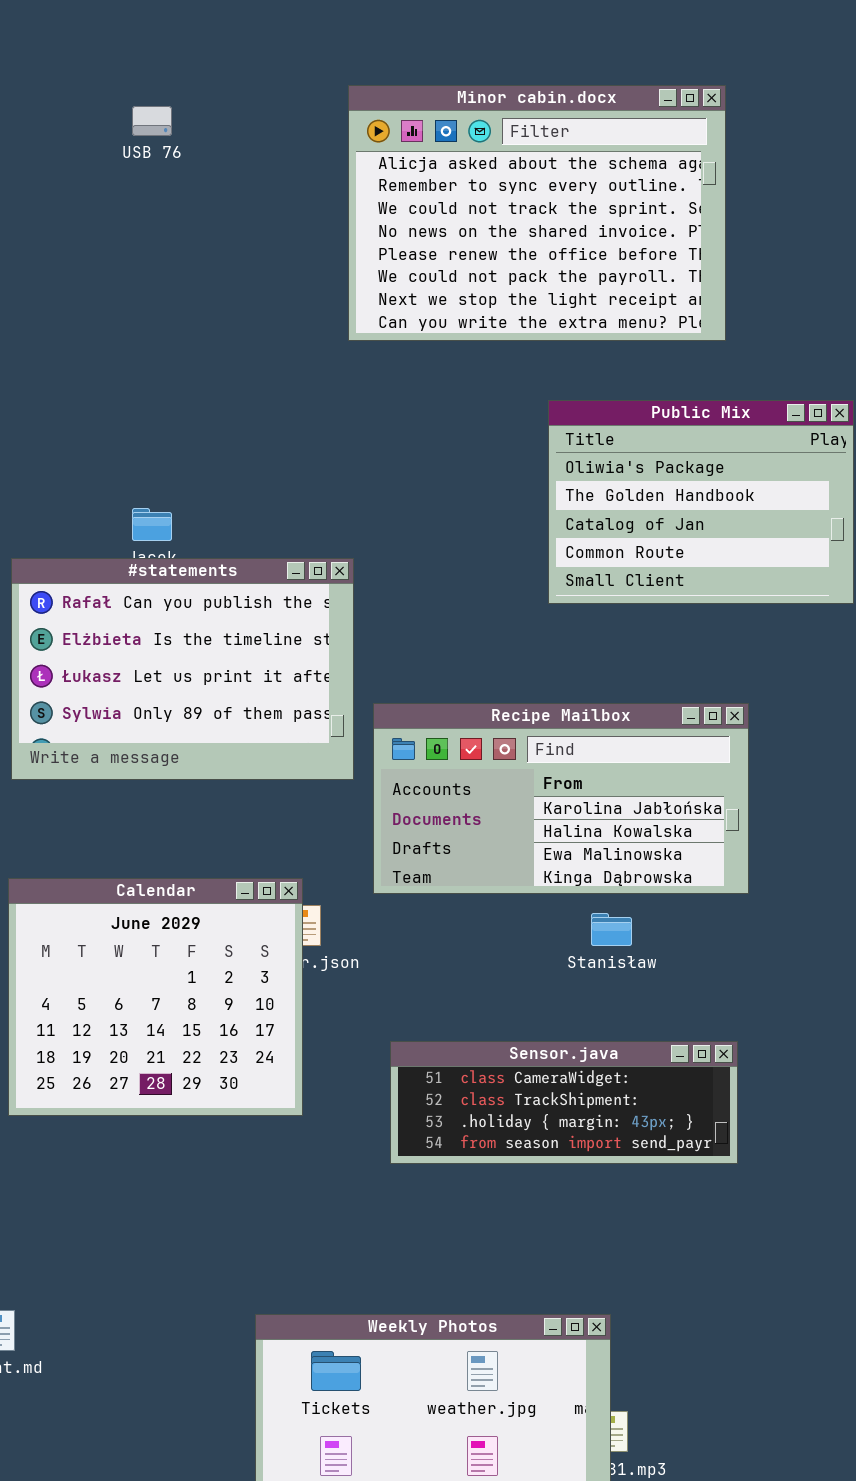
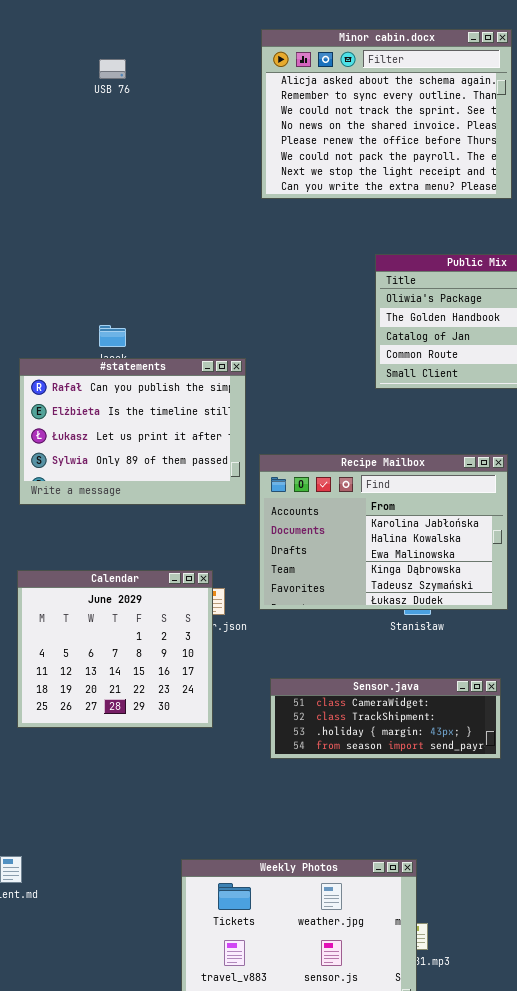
Minor cabin.docx: [348,85,726,341] -> [261,29,512,199], moved
Recipe Mailbox: [373,703,749,894] -> [259,454,508,610], resized

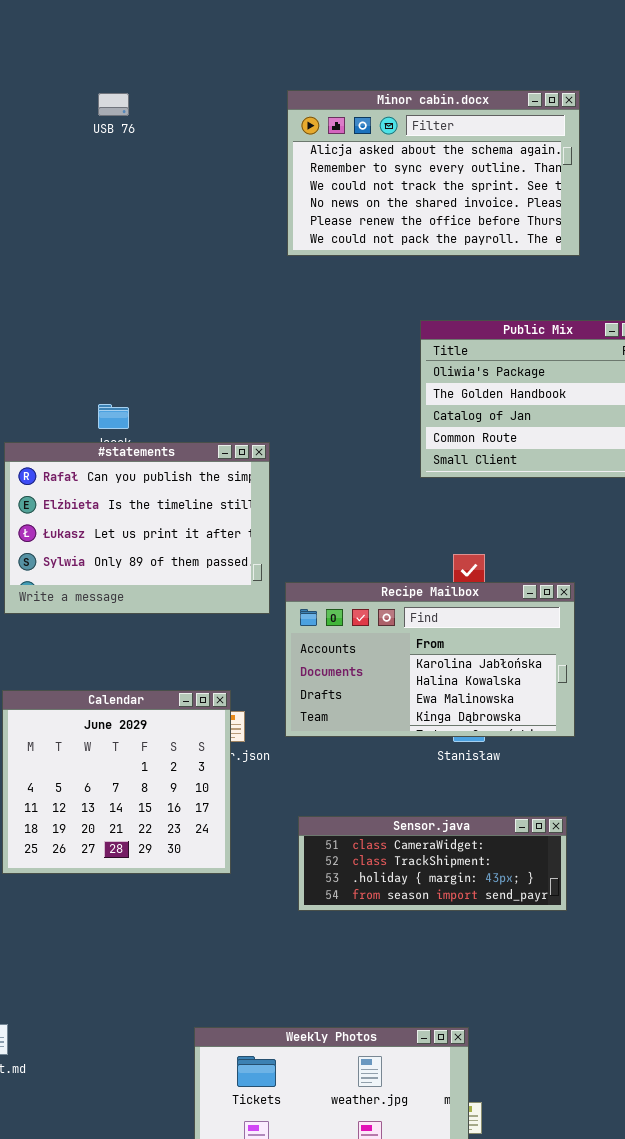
Minor cabin.docx: [261,29,512,199] -> [287,90,580,256], resized
Recipe Mailbox: [259,454,508,610] -> [285,582,575,737], resized

